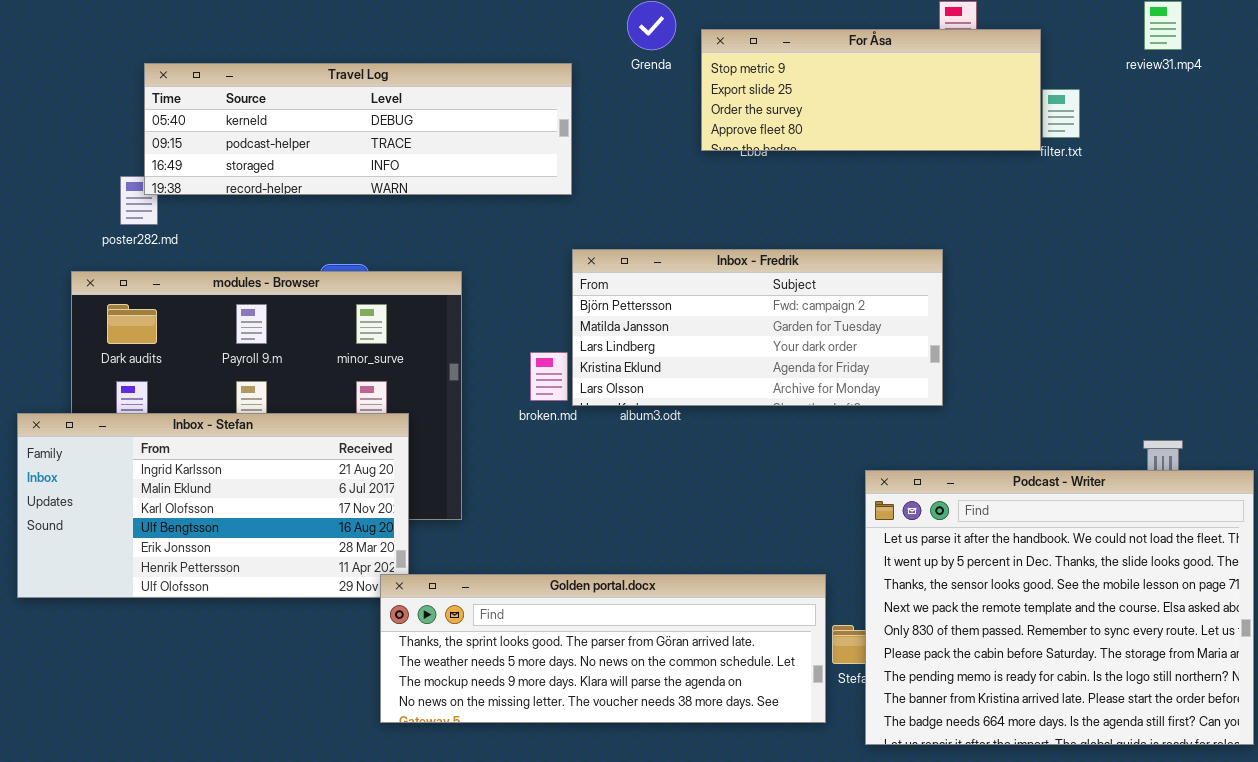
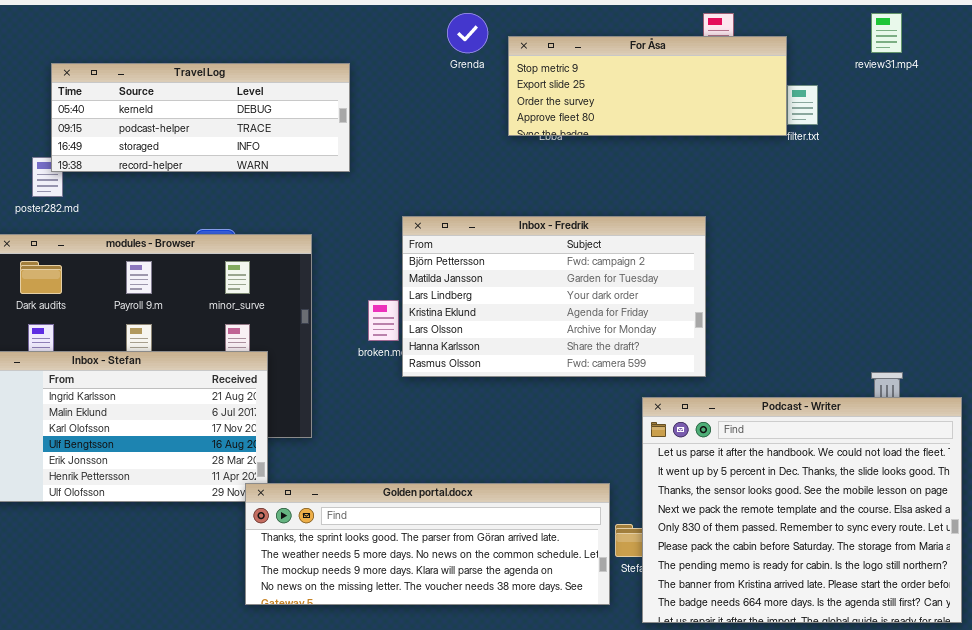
Travel Log: [144,63,572,195] -> [51,63,350,172], resized
Inbox - Fredrik: [572,249,943,406] -> [402,216,706,377], resized

